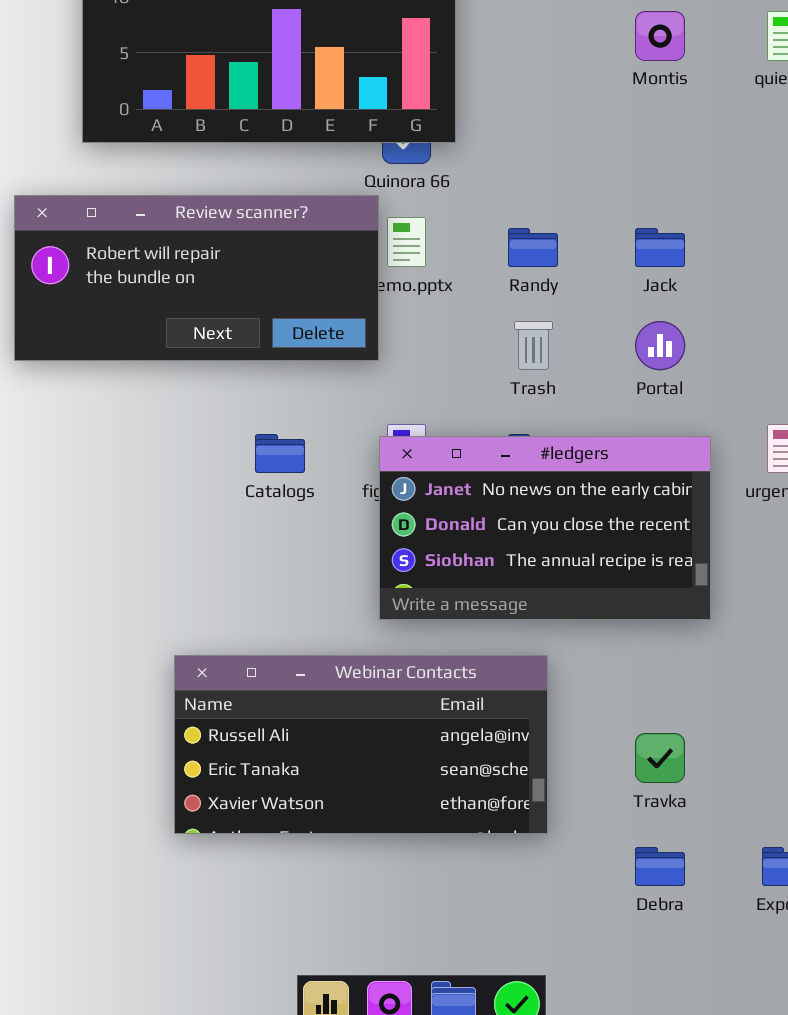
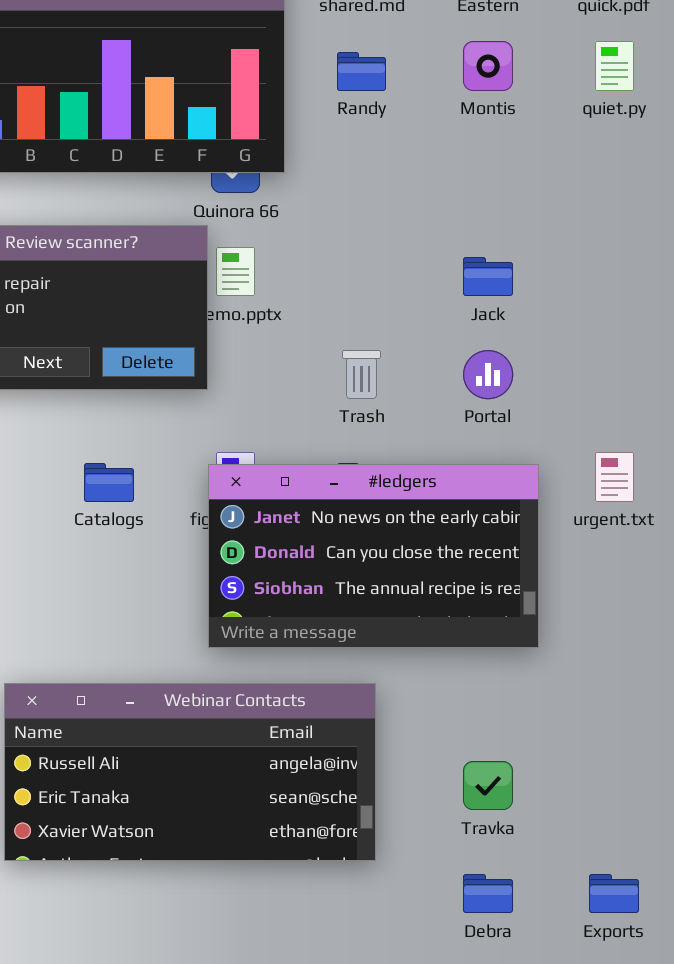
Randy: [508,228,558,267] -> [337,52,386,91], moved

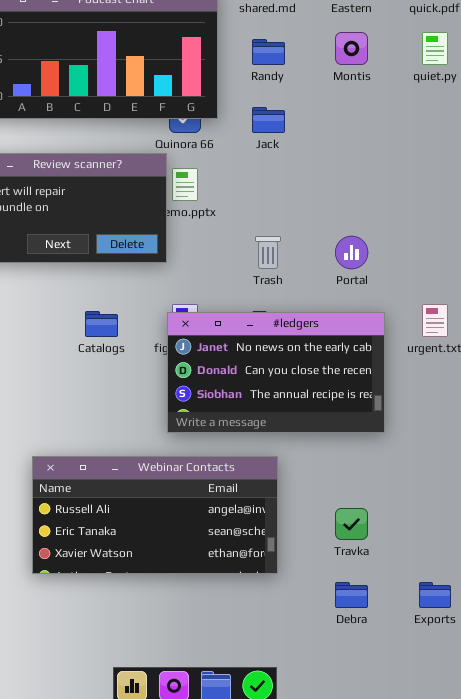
Jack: [463,257,513,296] -> [252,107,285,133], moved

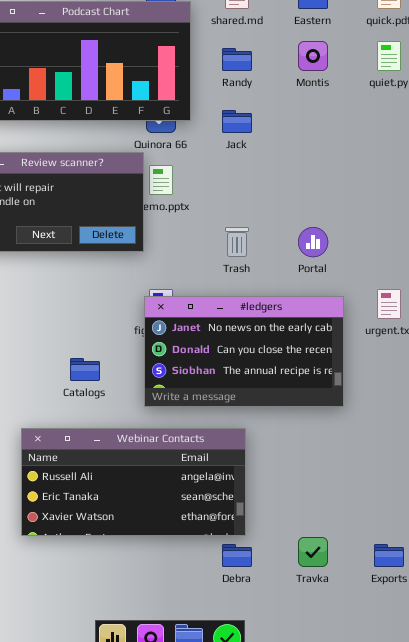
Catalogs: [85,311,118,337] -> [70,358,100,381], moved
Travka: [335,508,368,540] -> [298,537,328,567], moved
Debra: [335,582,368,608] -> [222,544,252,567], moved

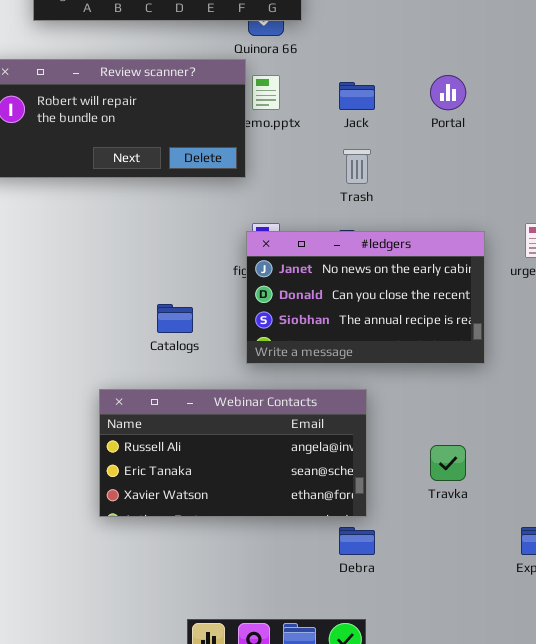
Jack: [222,110,252,133] -> [339,82,375,110], moved
Portal: [298,227,328,257] -> [430,75,466,110], moved
Travka: [298,537,328,567] -> [430,445,466,481], moved

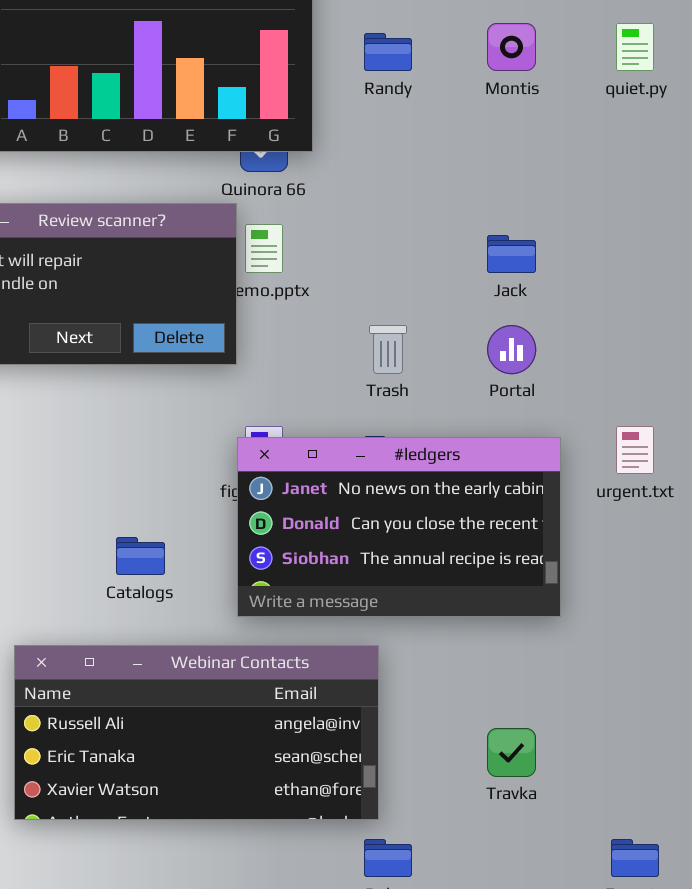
Portal: [430,75,466,110] -> [487,325,536,374], moved
Jack: [339,82,375,110] -> [487,235,536,273], moved
Webinar Contacts: [99,389,367,517] -> [14,645,379,820], moved

